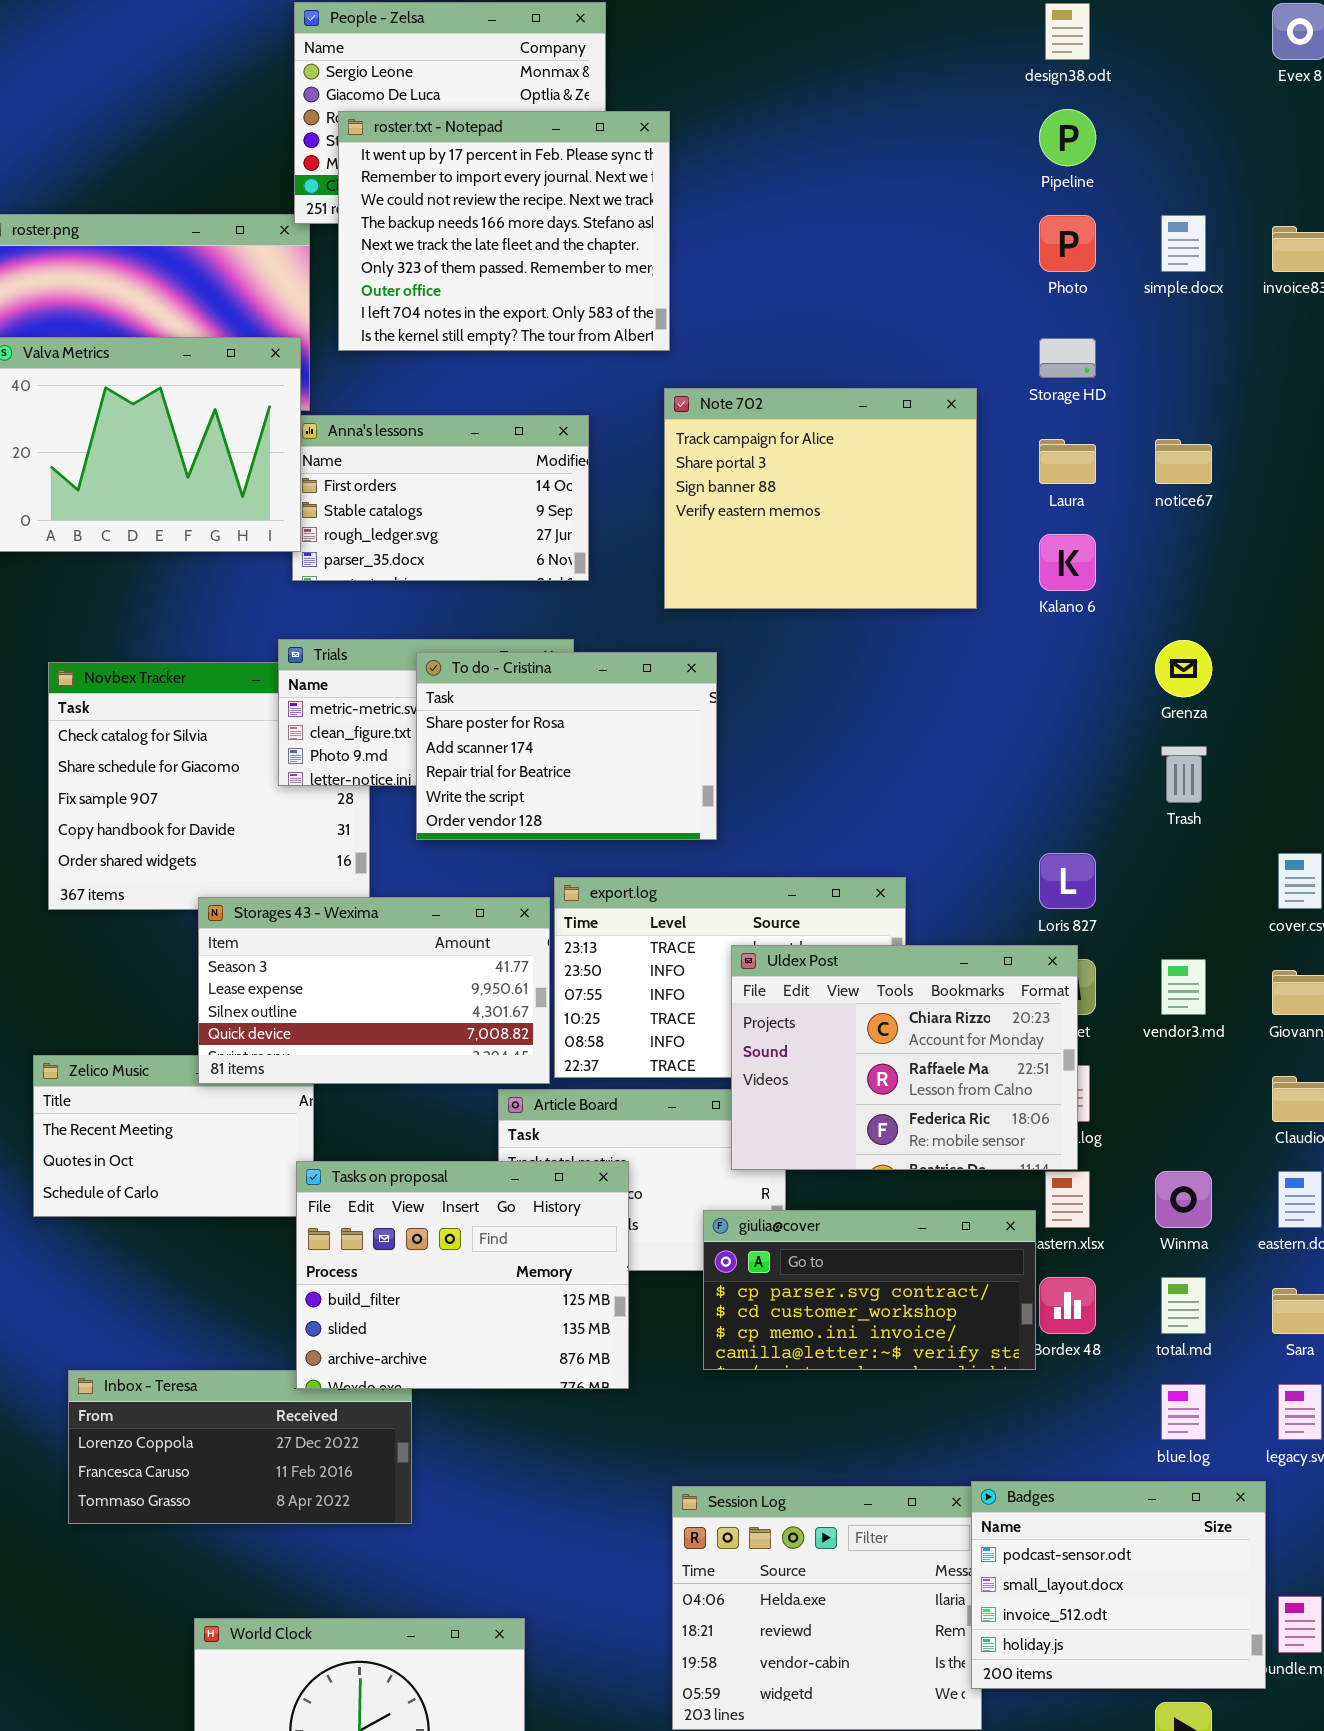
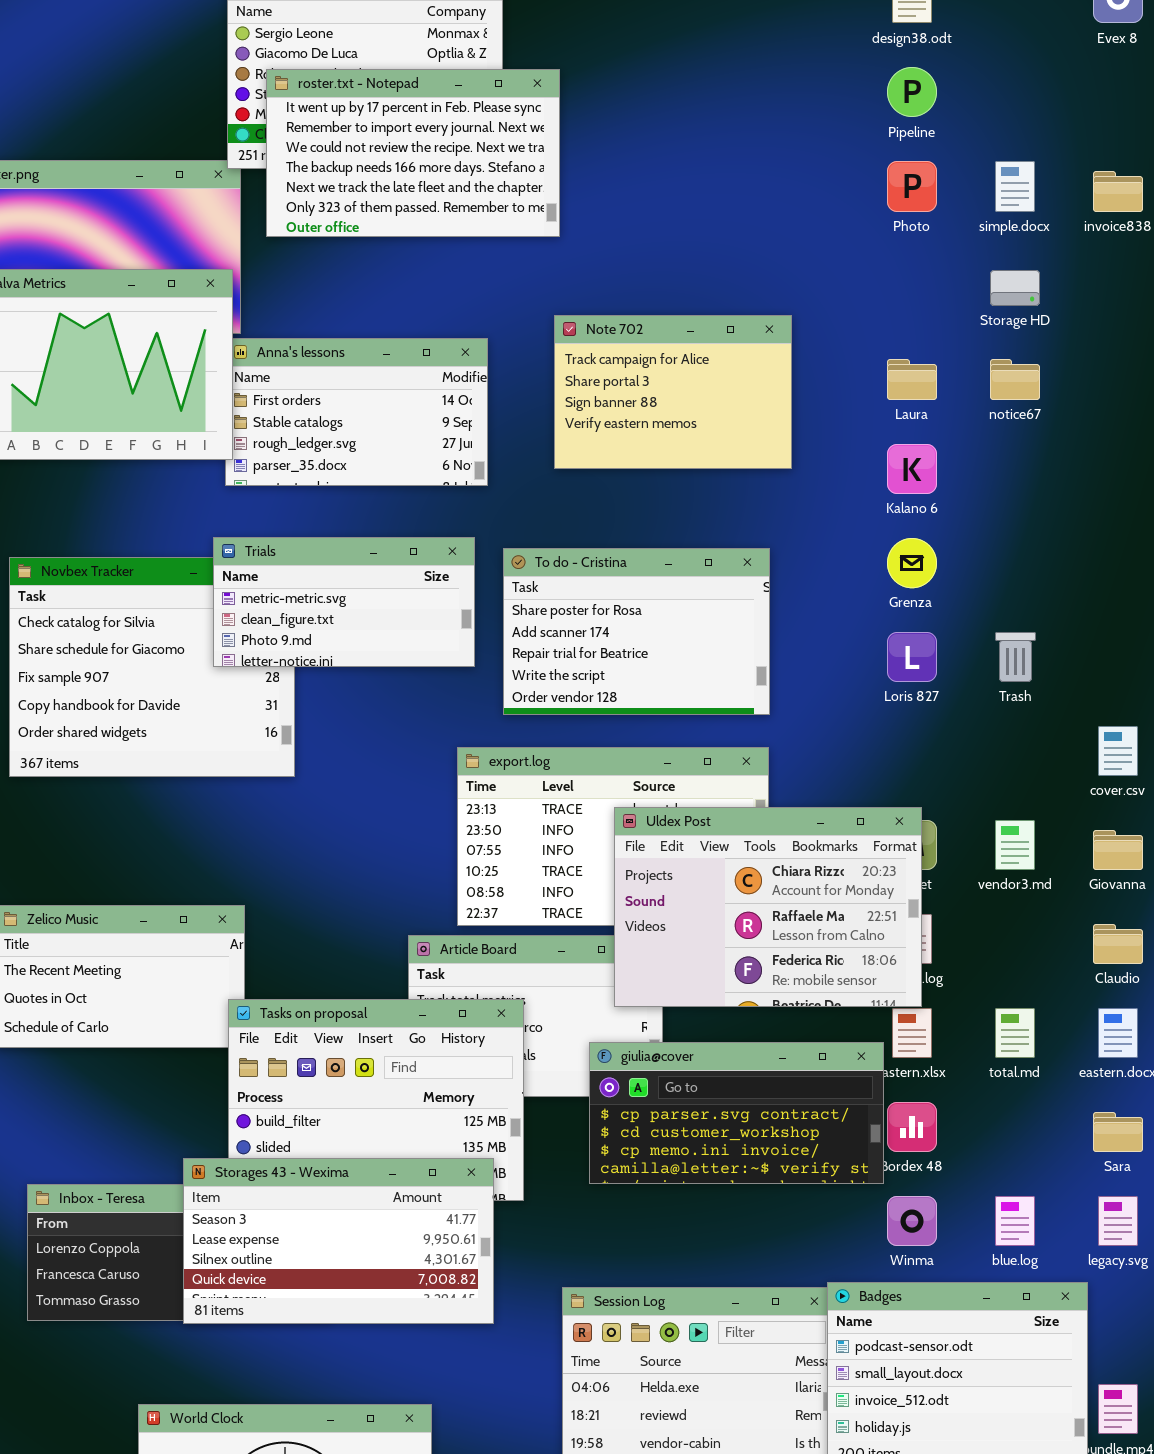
roster.txt - Notepad: [338,111,670,351] -> [266,69,560,237], resized
Storage HD: [1039,338,1096,378] -> [990,270,1040,306], moved
Note 702: [664,388,977,609] -> [554,315,792,469], resized
Grenza: [1155,640,1212,697] -> [887,538,937,588], moved
To do - Cristina: [416,652,717,840] -> [503,548,770,715], moved
Loris 827: [1039,853,1096,909] -> [887,632,937,682], moved
Storages 43 - Wexima: [198,897,550,1084] -> [183,1158,494,1324], moved
Winma: [1155,1171,1212,1228] -> [887,1196,937,1246], moved
total.md: [1161,1277,1206,1334] -> [995,1008,1035,1058], moved

